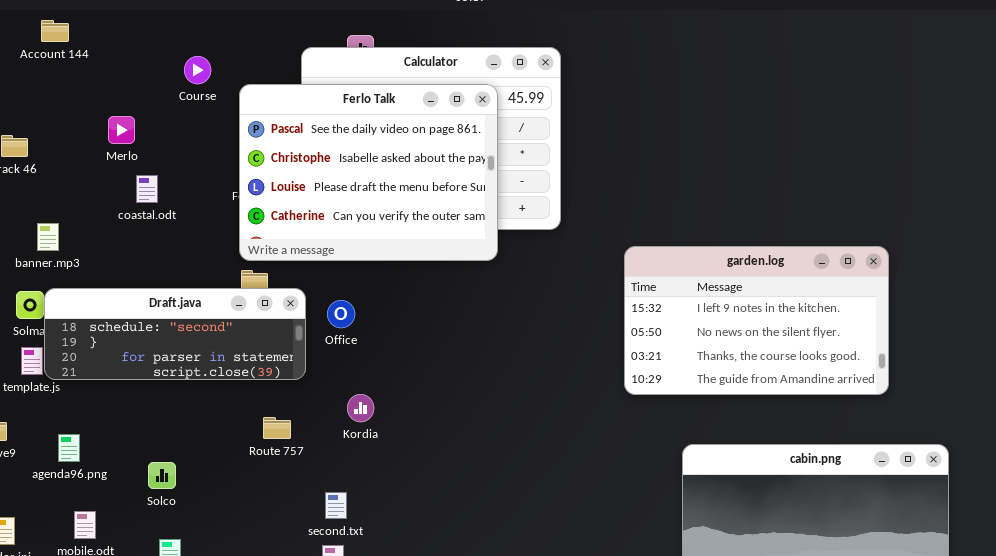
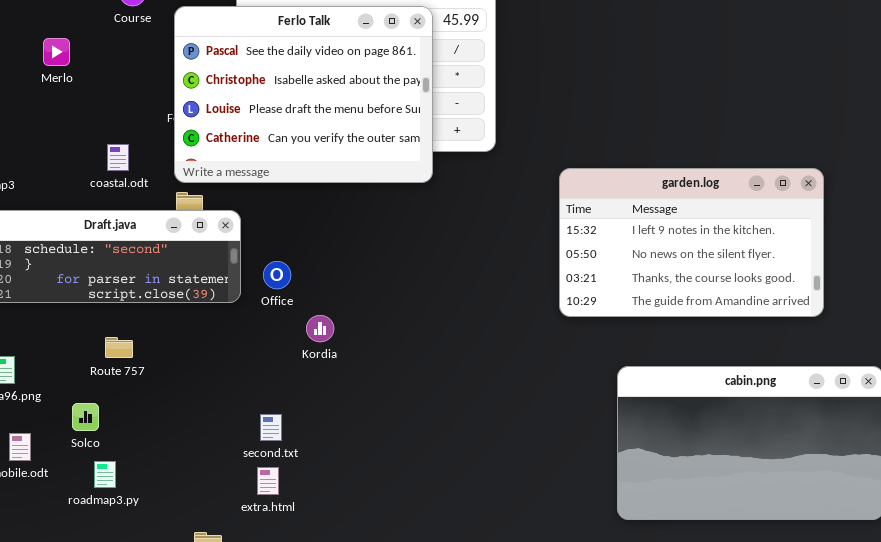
coastal.odt: [136,175,158,203] -> [107,144,129,171], moved
Office: [327,300,355,328] -> [263,261,291,289], moved
Kordia: [347,394,374,422] -> [306,315,334,342], moved
Route 757: [263,417,291,439] -> [105,337,133,358], moved
Solco: [148,462,176,489] -> [72,403,99,431], moved

